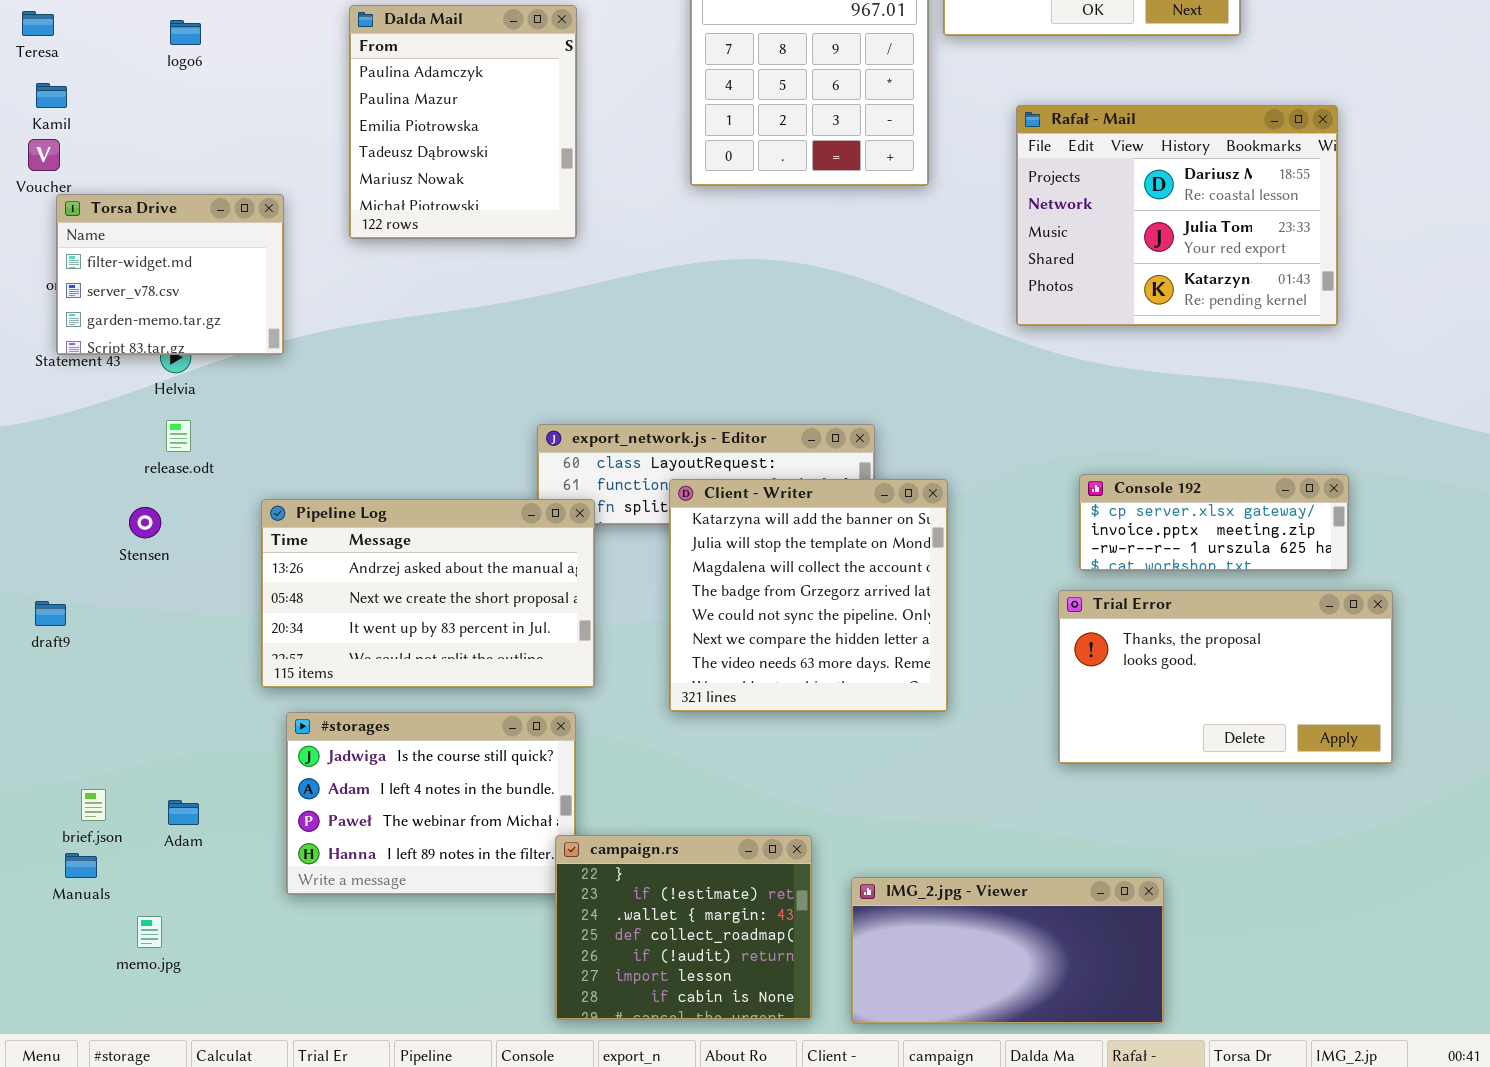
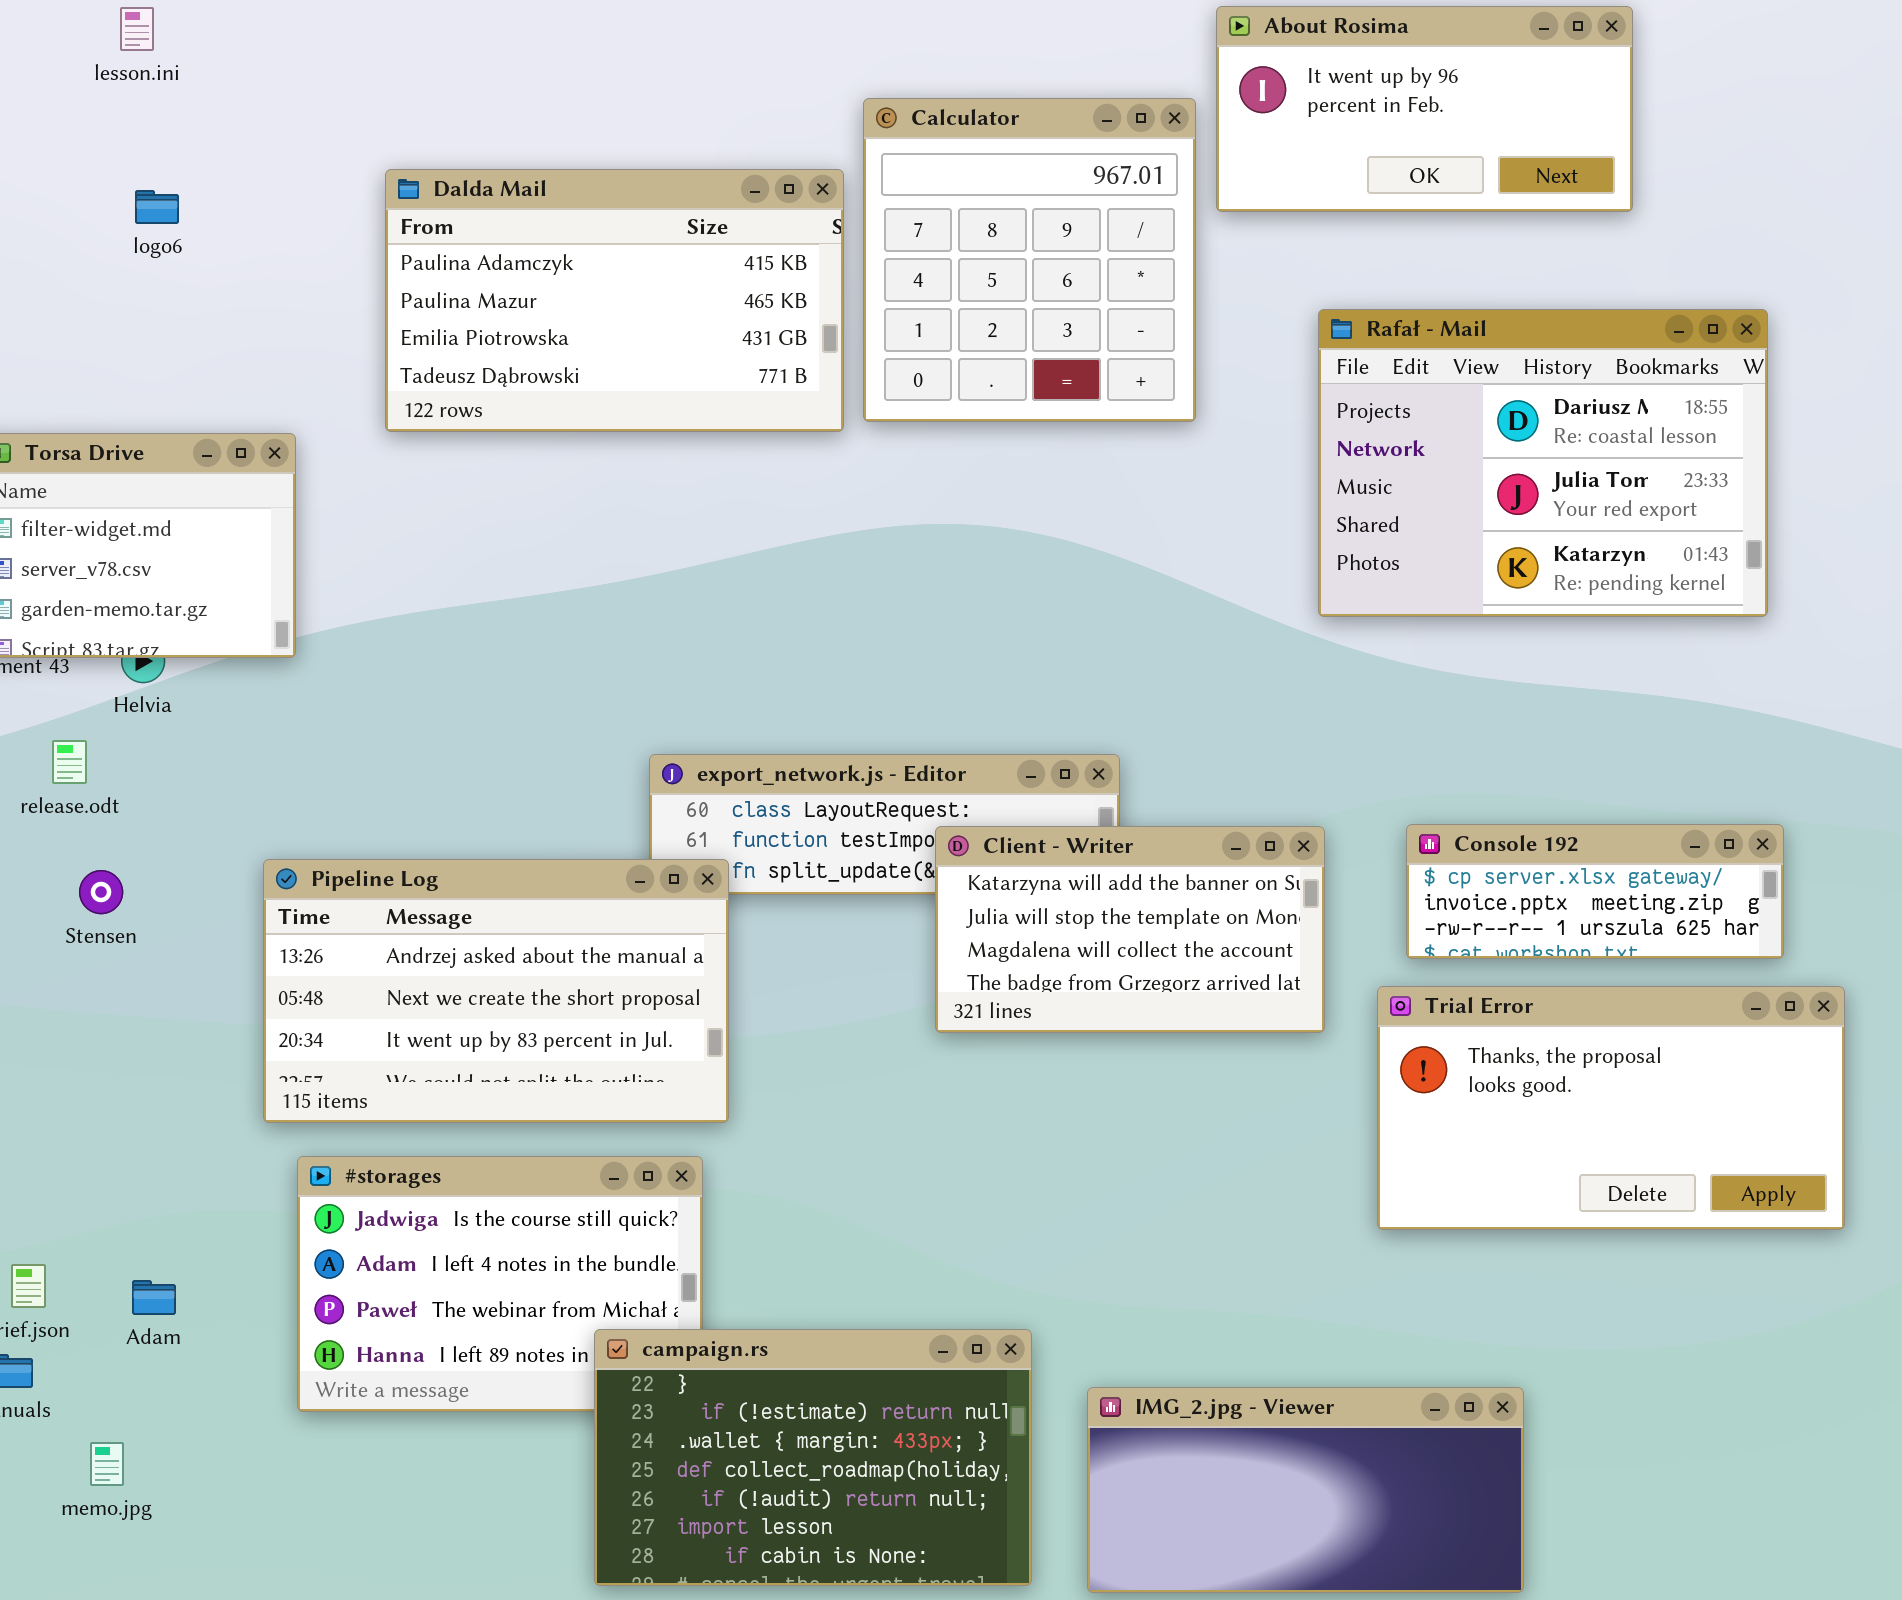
Dalda Mail: [349,5,577,239] -> [385,169,844,432], resized
release.odt: [166,420,191,452] -> [52,740,87,784], moved
Client - Writer: [669,479,948,712] -> [935,826,1325,1033], moved, resized
campaign.rs: [555,835,812,1020] -> [594,1329,1032,1586], resized

